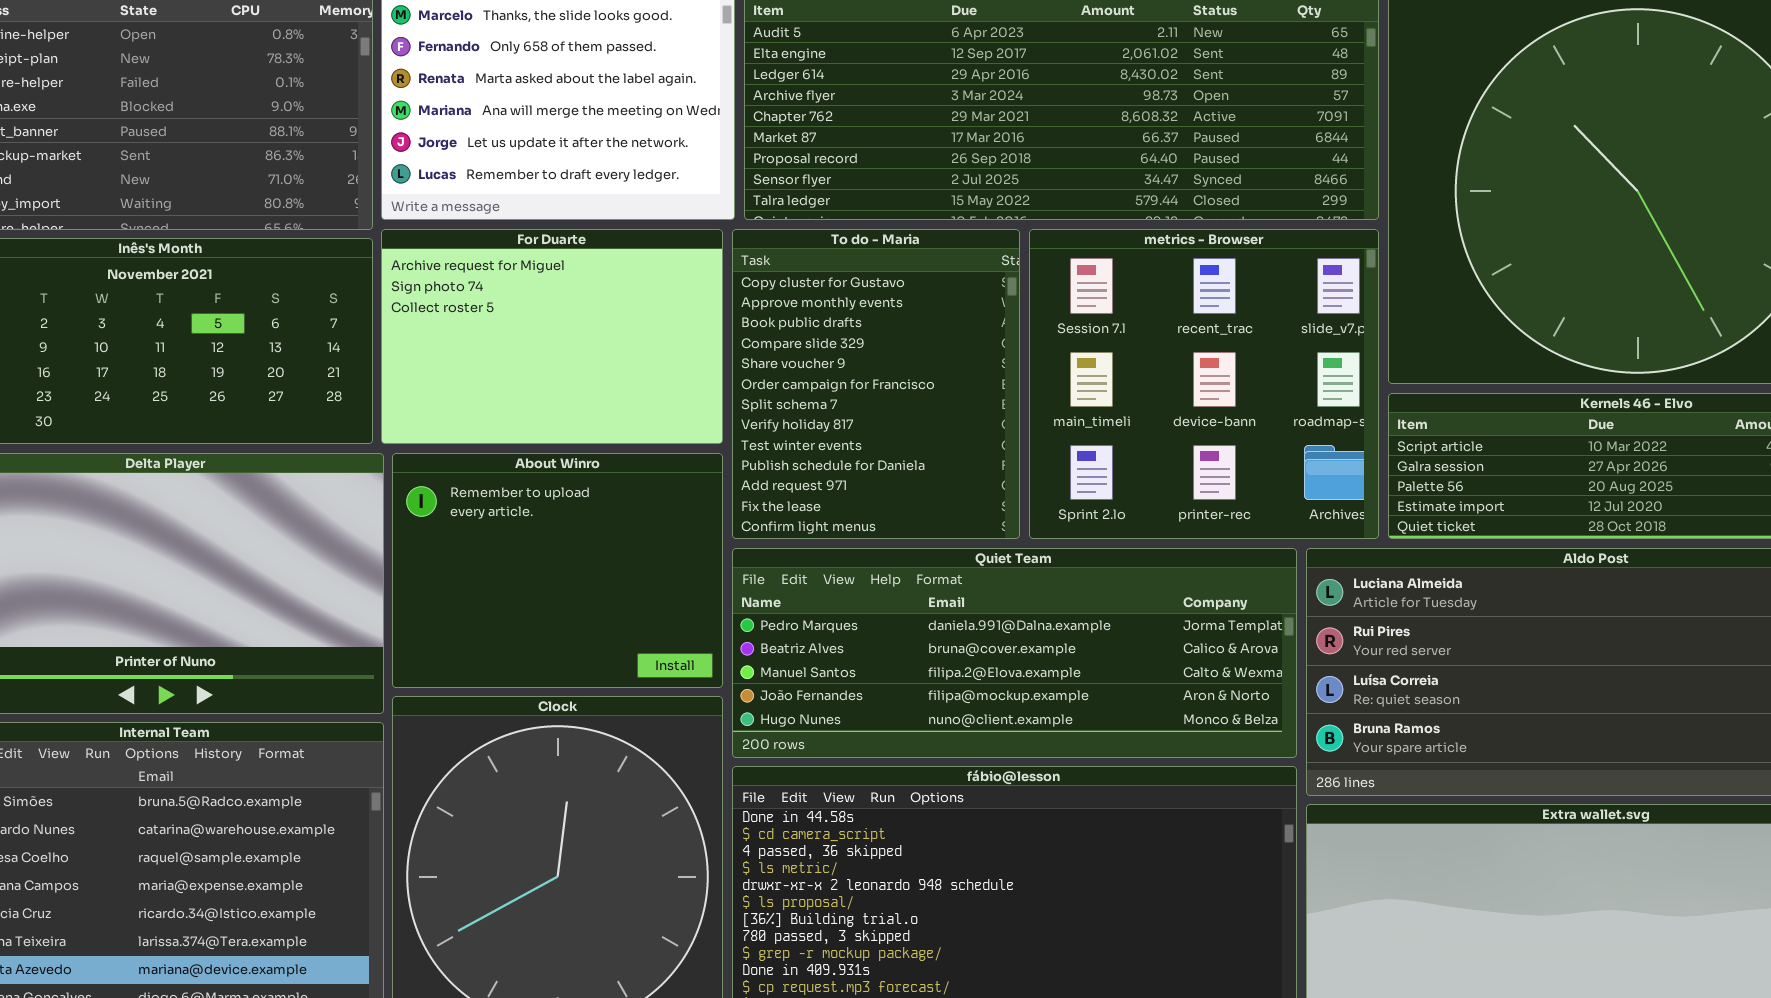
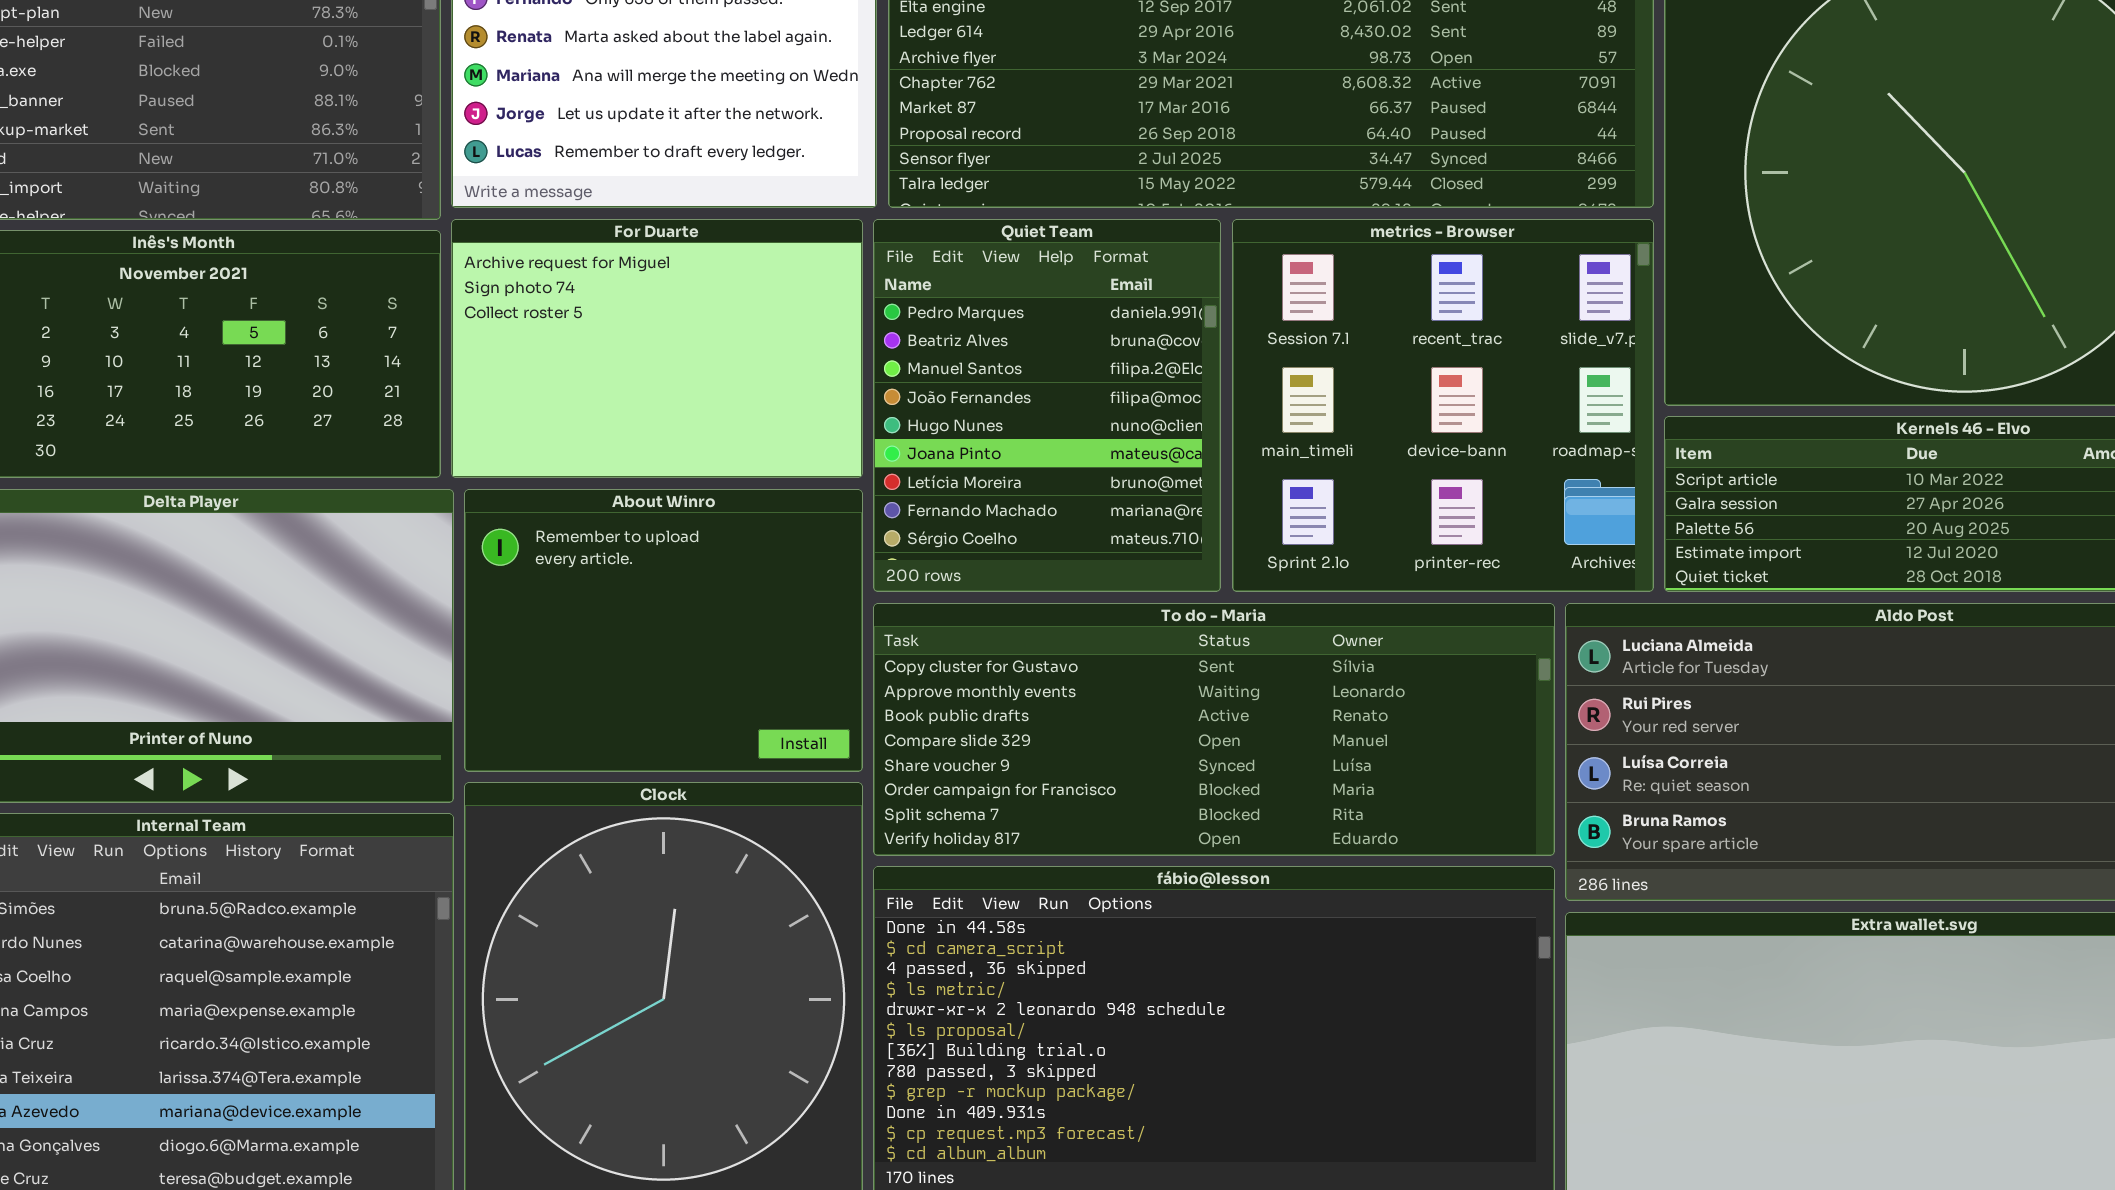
To do - Maria: [732,229,1020,539] -> [873,603,1555,856], moved, resized
Quiet Team: [732,548,1297,758] -> [873,219,1221,592], moved, resized

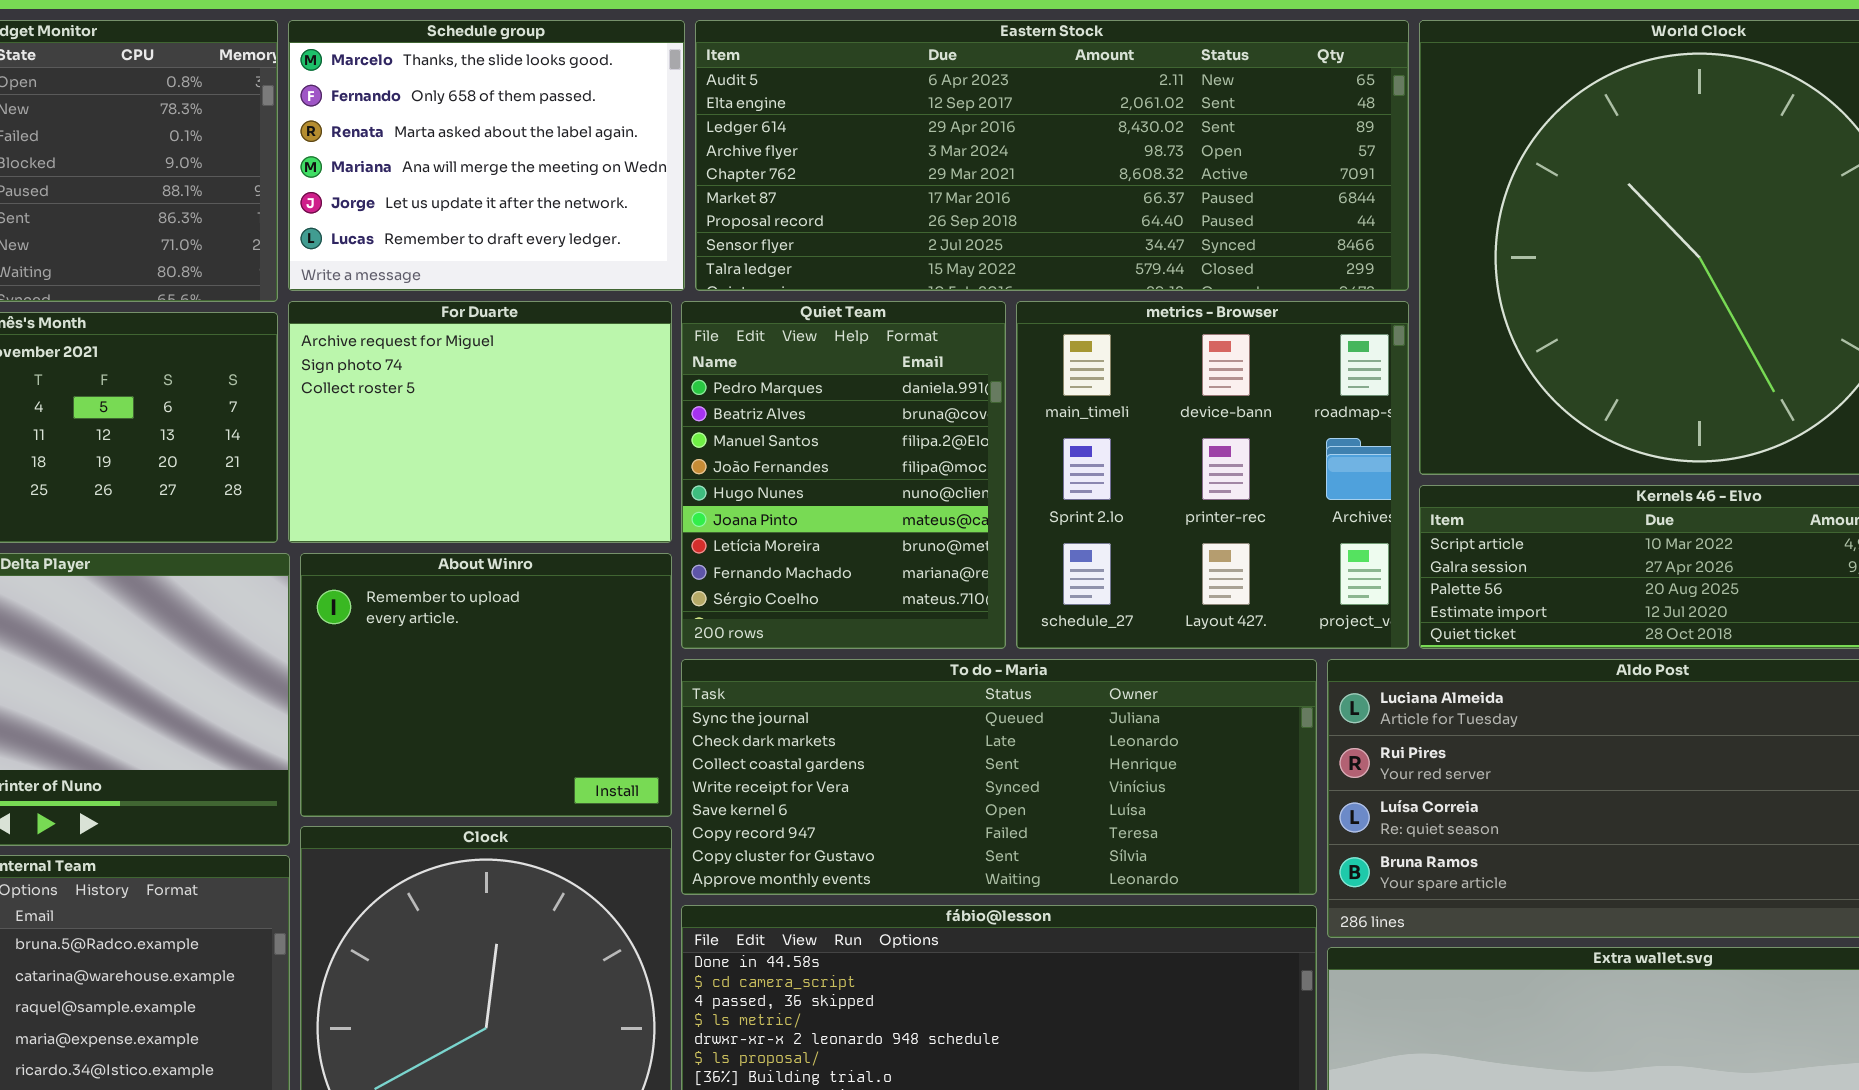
metrics - Browser: [1232,219,1654,592] -> [1016,301,1409,649], scrolled down 1 row
To do - Maria: [873,603,1555,856] -> [681,659,1317,895], scrolled up 6 rows

